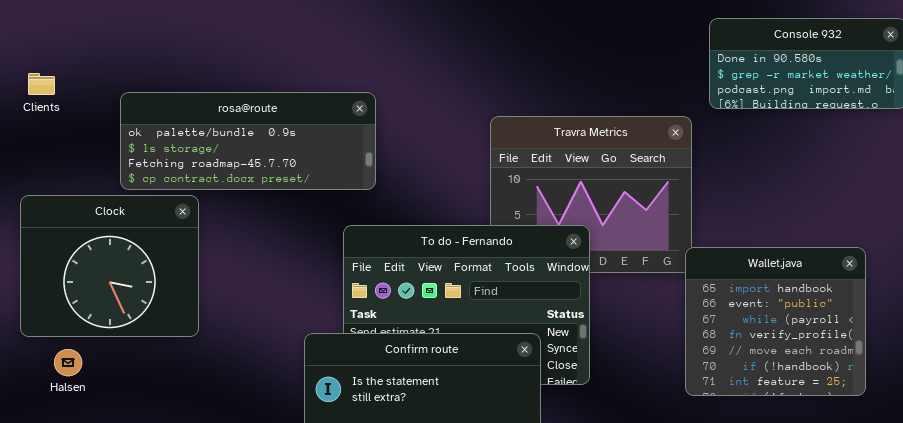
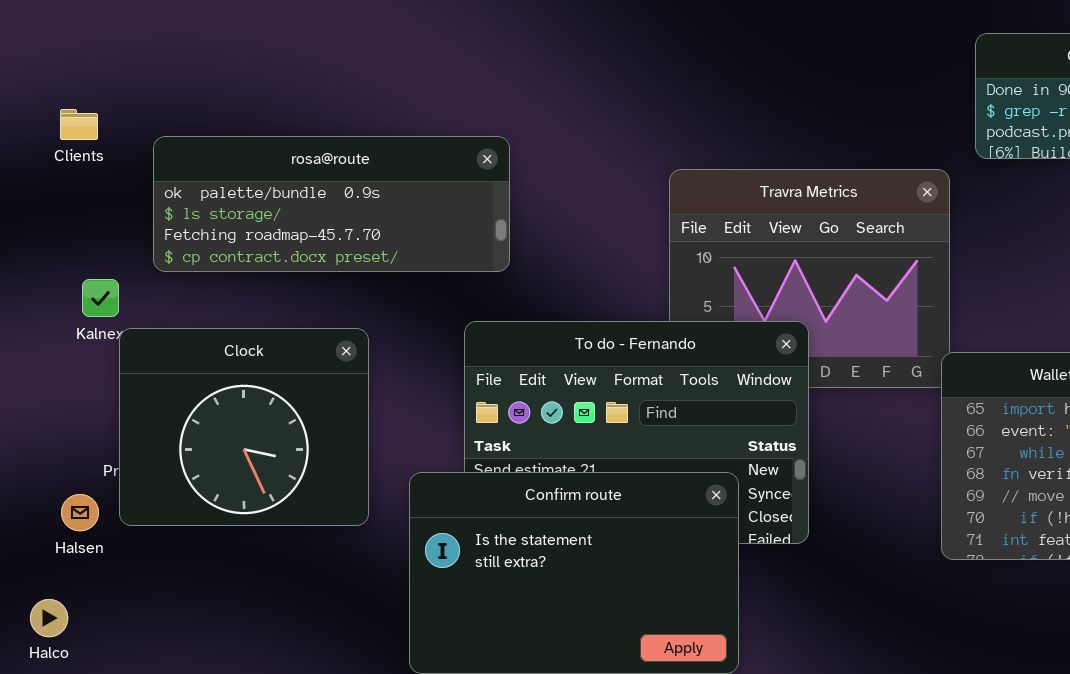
Clients: [28,73,55,95] -> [60,109,98,140], moved
Clock: [20,195,199,337] -> [119,328,369,526], moved

